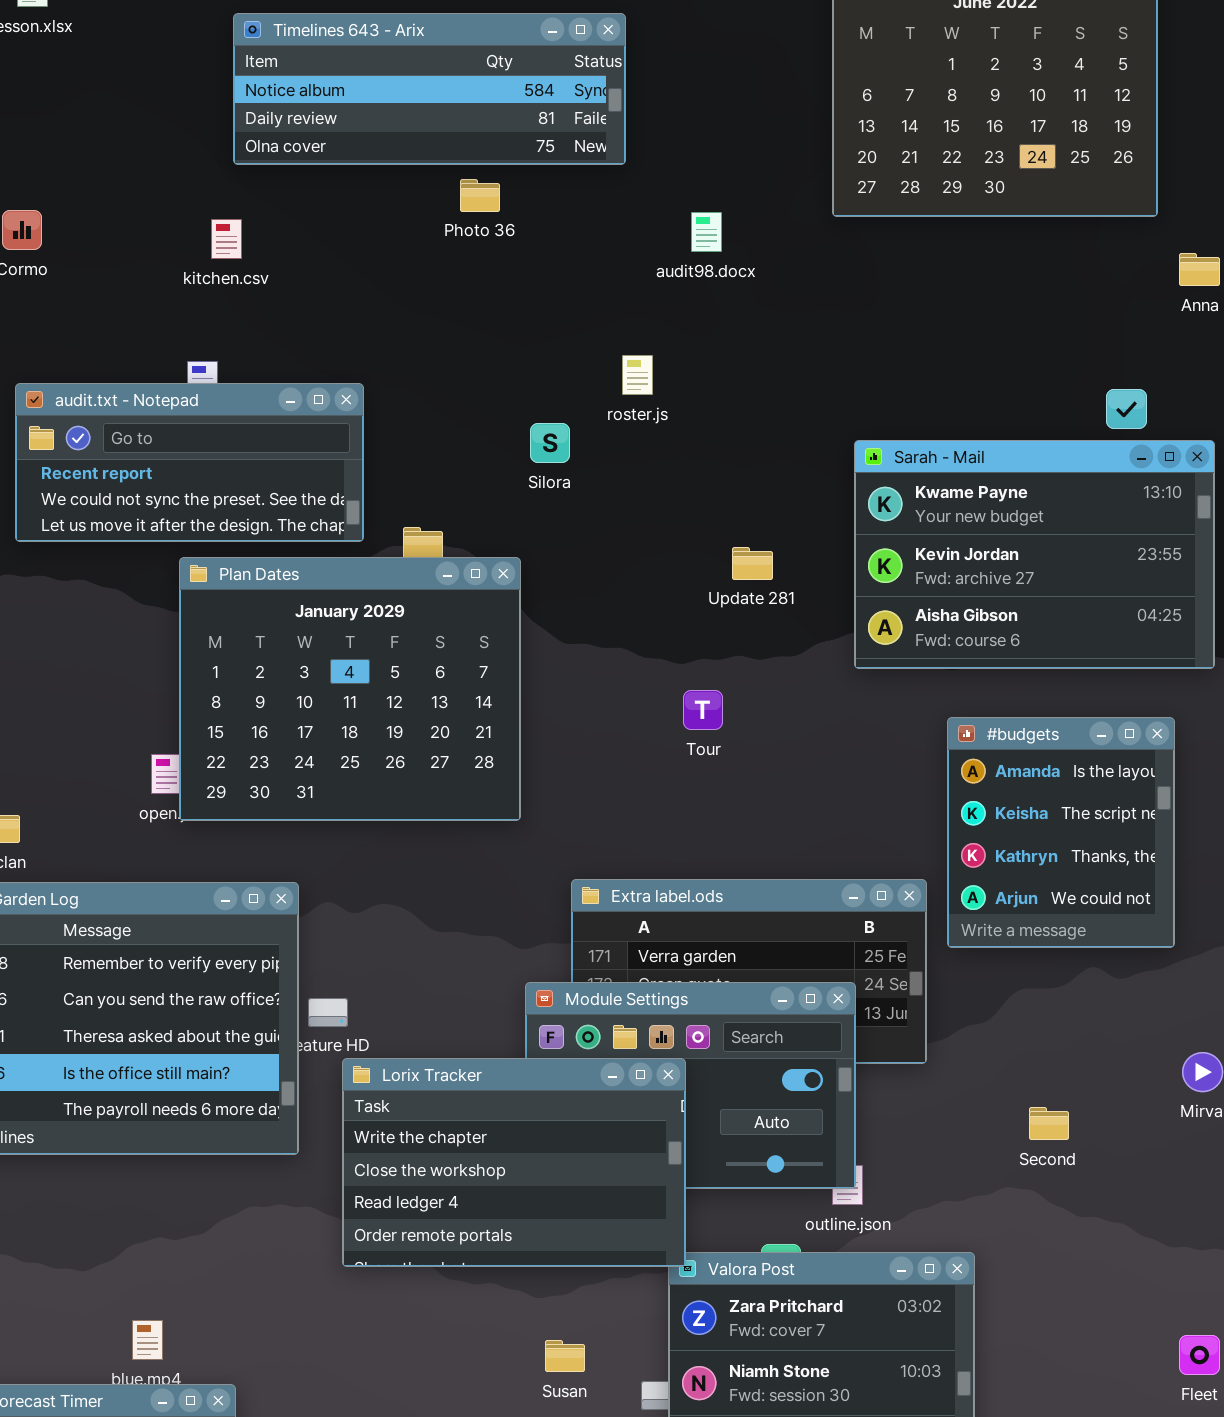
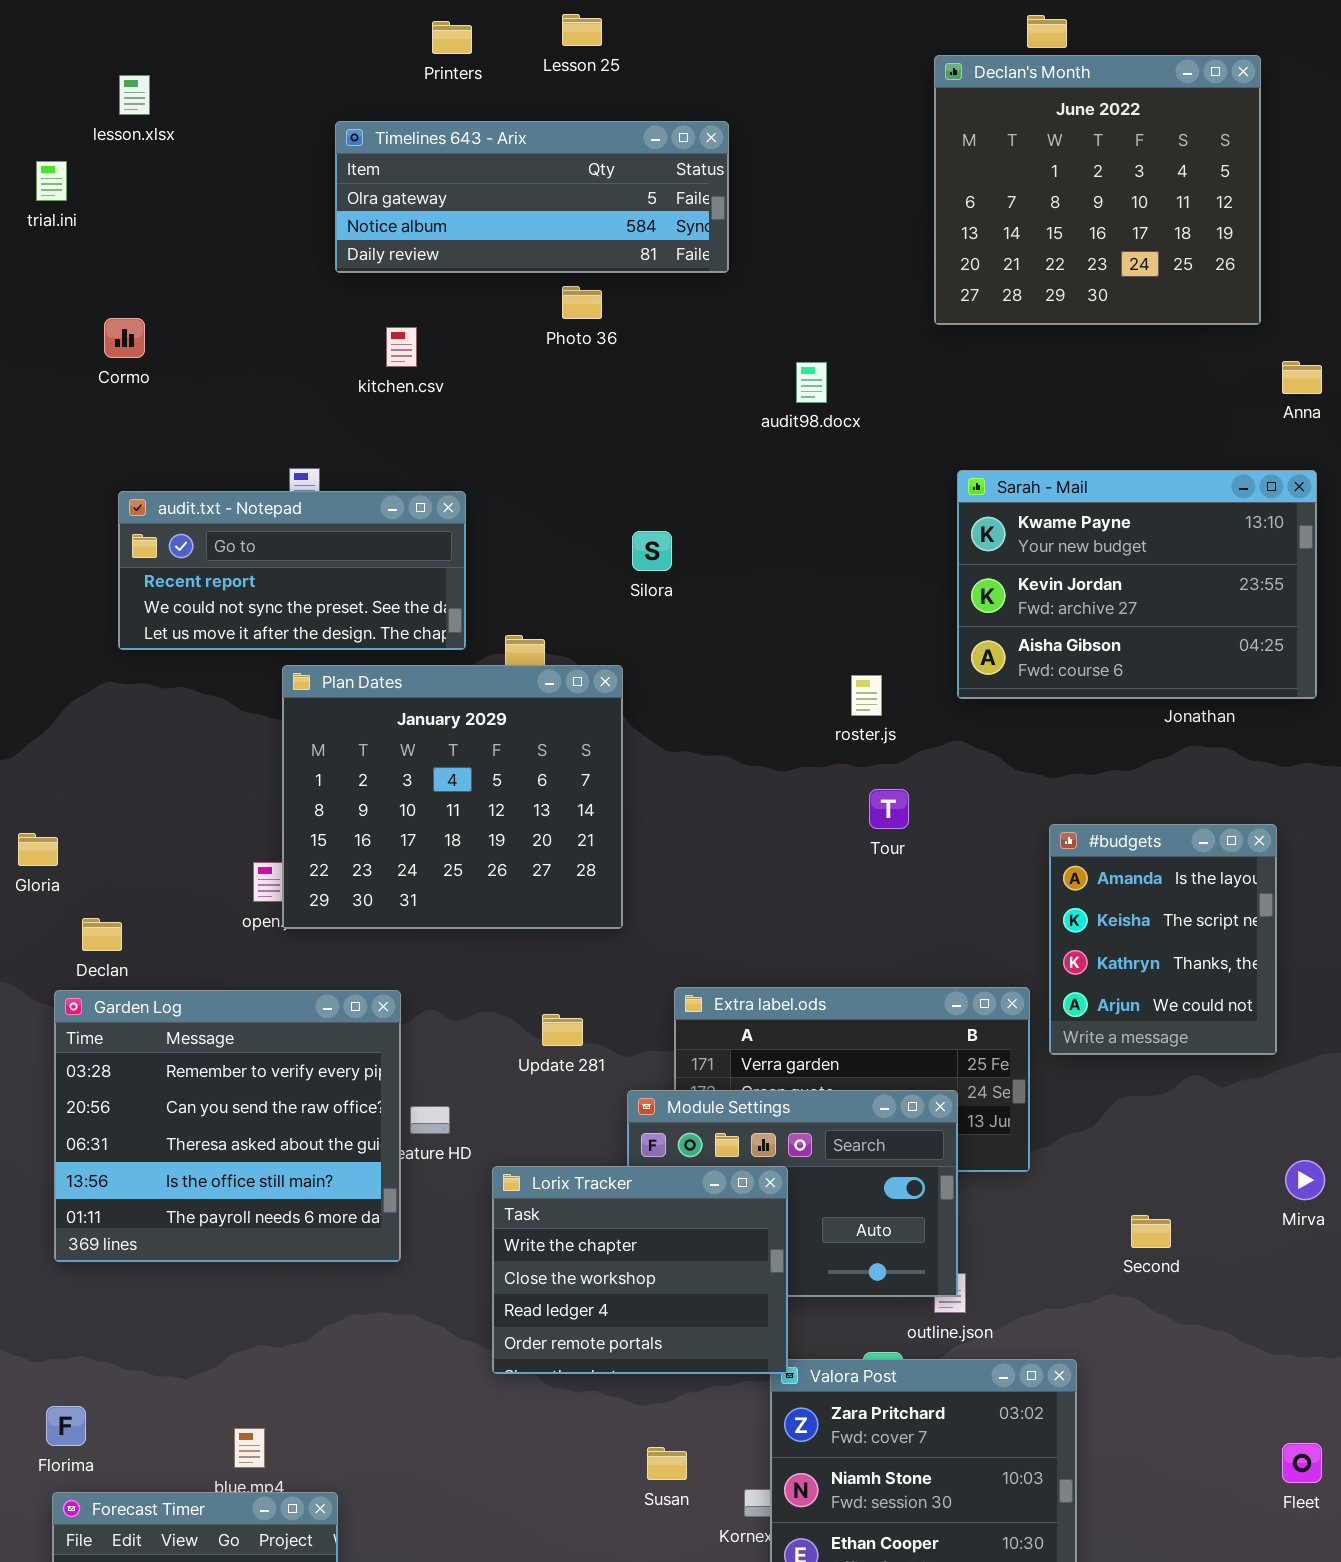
Timelines 643 - Arix: [233,13,626,165] -> [335,121,729,273], scrolled up 1 row
audit98.docx: [691,212,722,252] -> [796,362,827,403], moved
kitchen.csv: [211,219,242,259] -> [386,327,417,367], moved
roster.js: [622,355,653,395] -> [851,675,882,716], moved
Sarah - Mail: [854,440,1215,669] -> [957,470,1317,699], moved
Update 281: [732,547,773,580] -> [542,1014,583,1046], moved
Tour: [683,690,723,730] -> [869,789,909,829], moved
Lorix Tracker: [342,1058,686,1267] -> [492,1166,788,1374], resized

